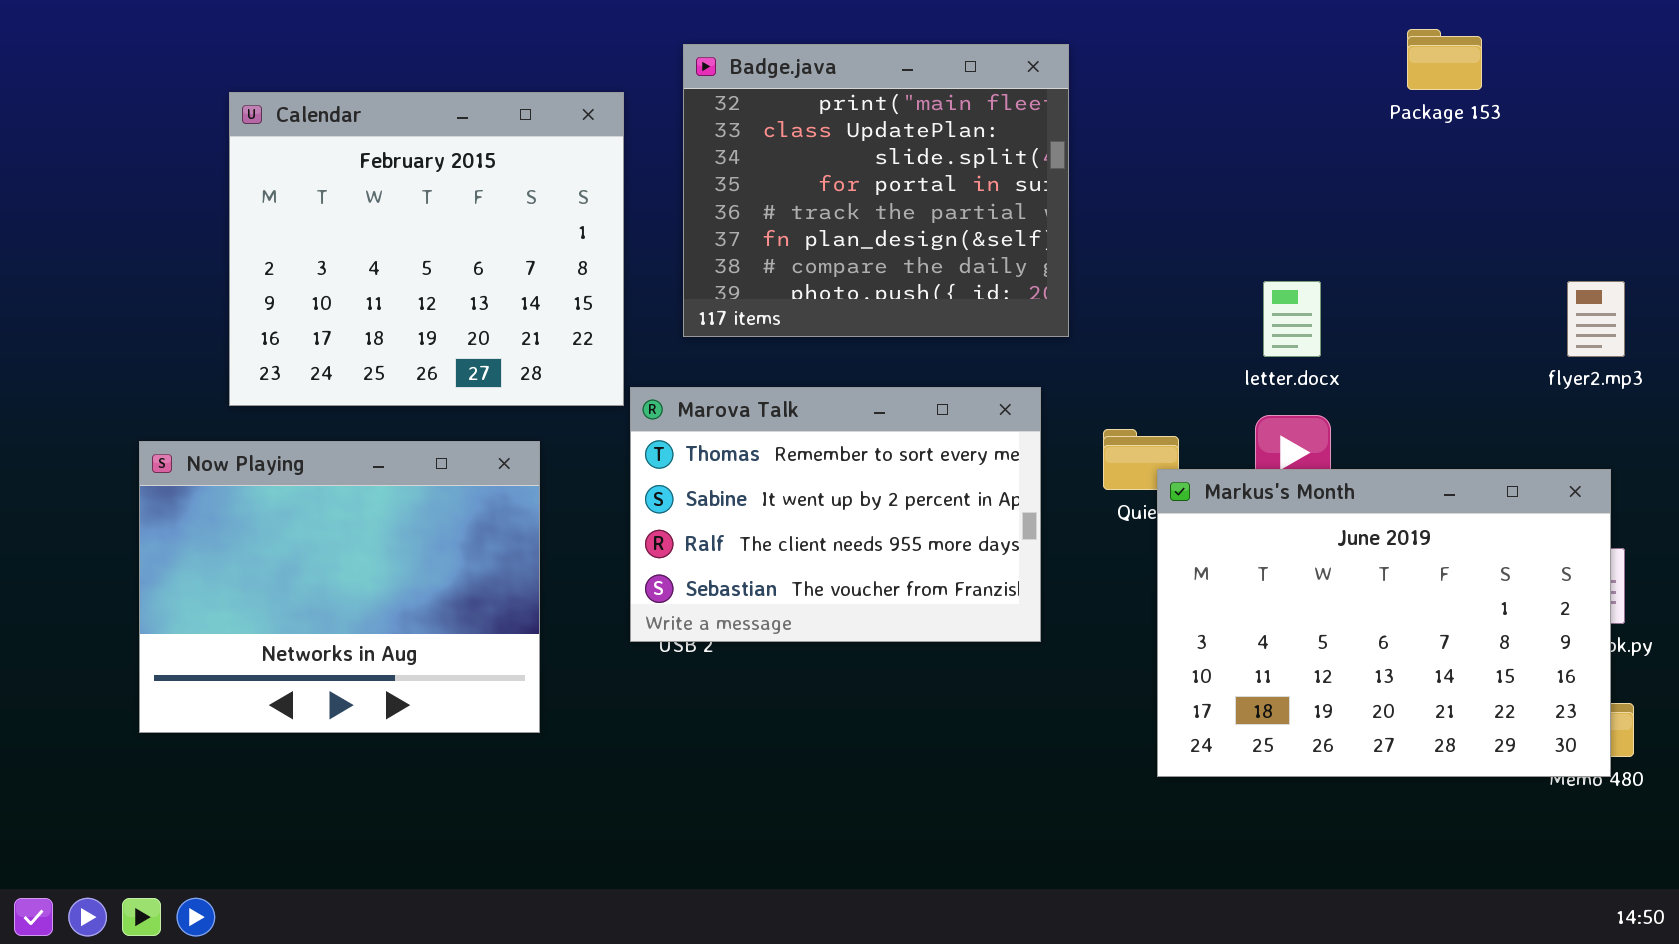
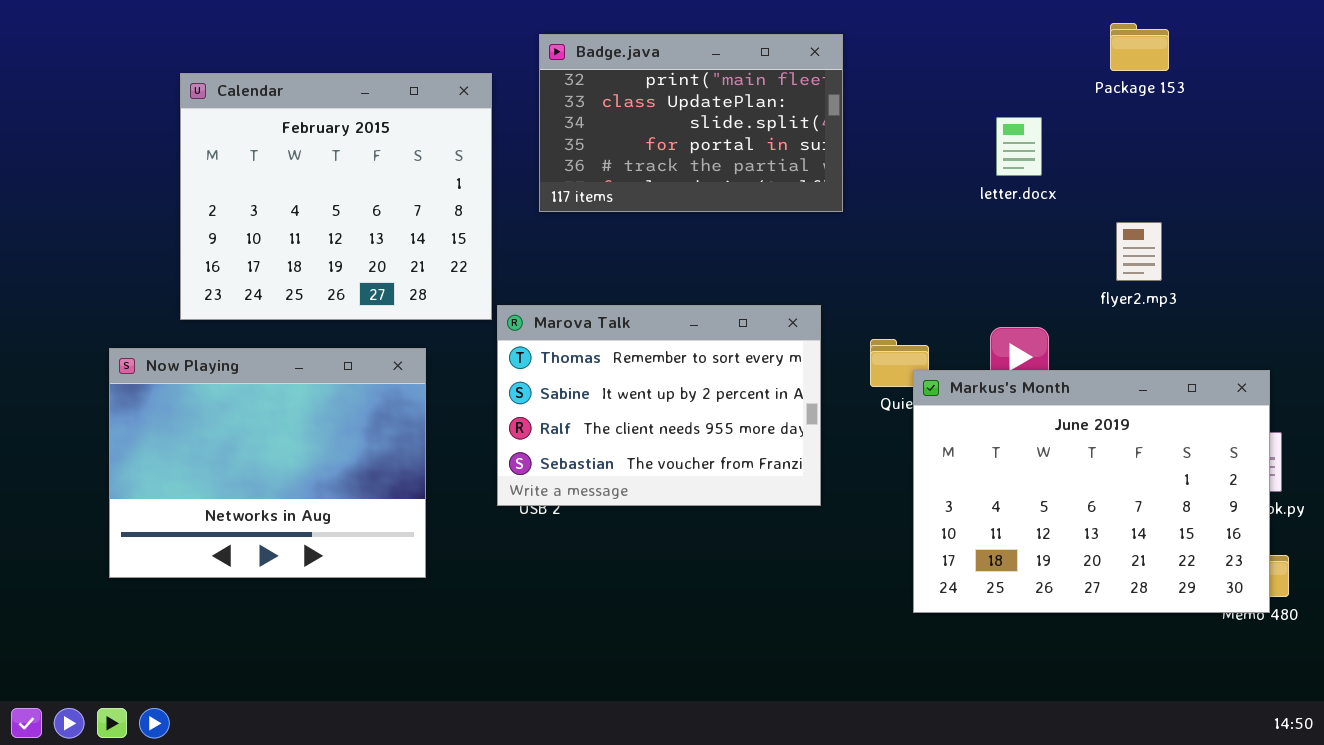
Badge.java: [683,44,1069,337] -> [539,34,843,212], resized
letter.docx: [1263,281,1321,357] -> [996,117,1042,176], moved
flyer2.mp3: [1567,281,1625,357] -> [1116,222,1162,281], moved

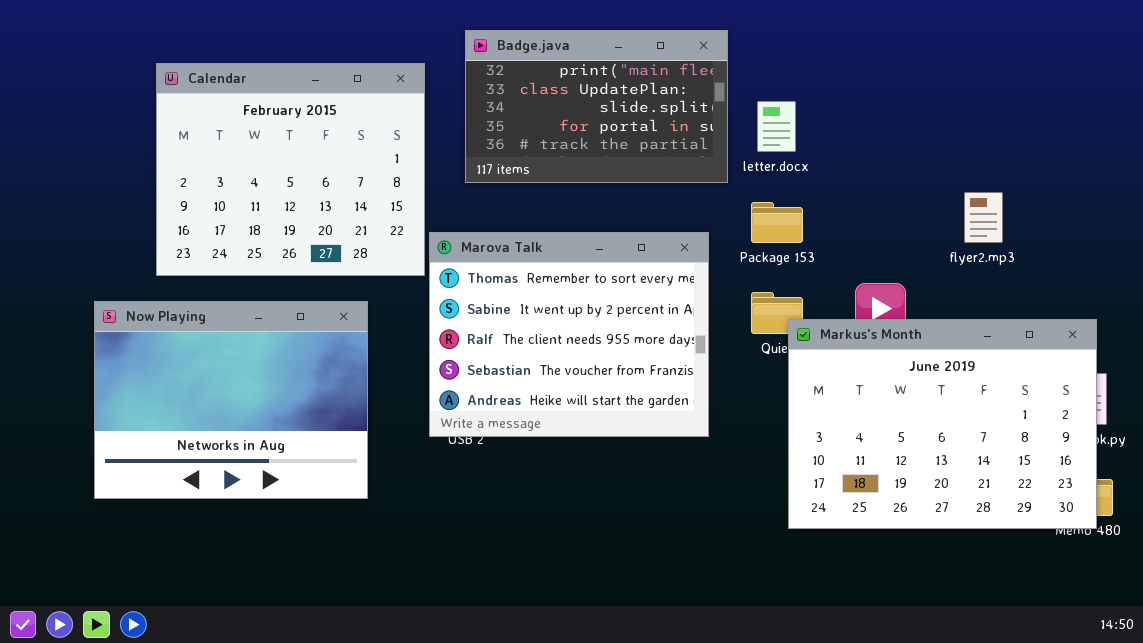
Package 153: [1110,23,1169,71] -> [751,202,803,243], moved
letter.docx: [996,117,1042,176] -> [757,101,796,152], moved
Marova Talk: [497,305,821,506] -> [429,232,709,437], resized

